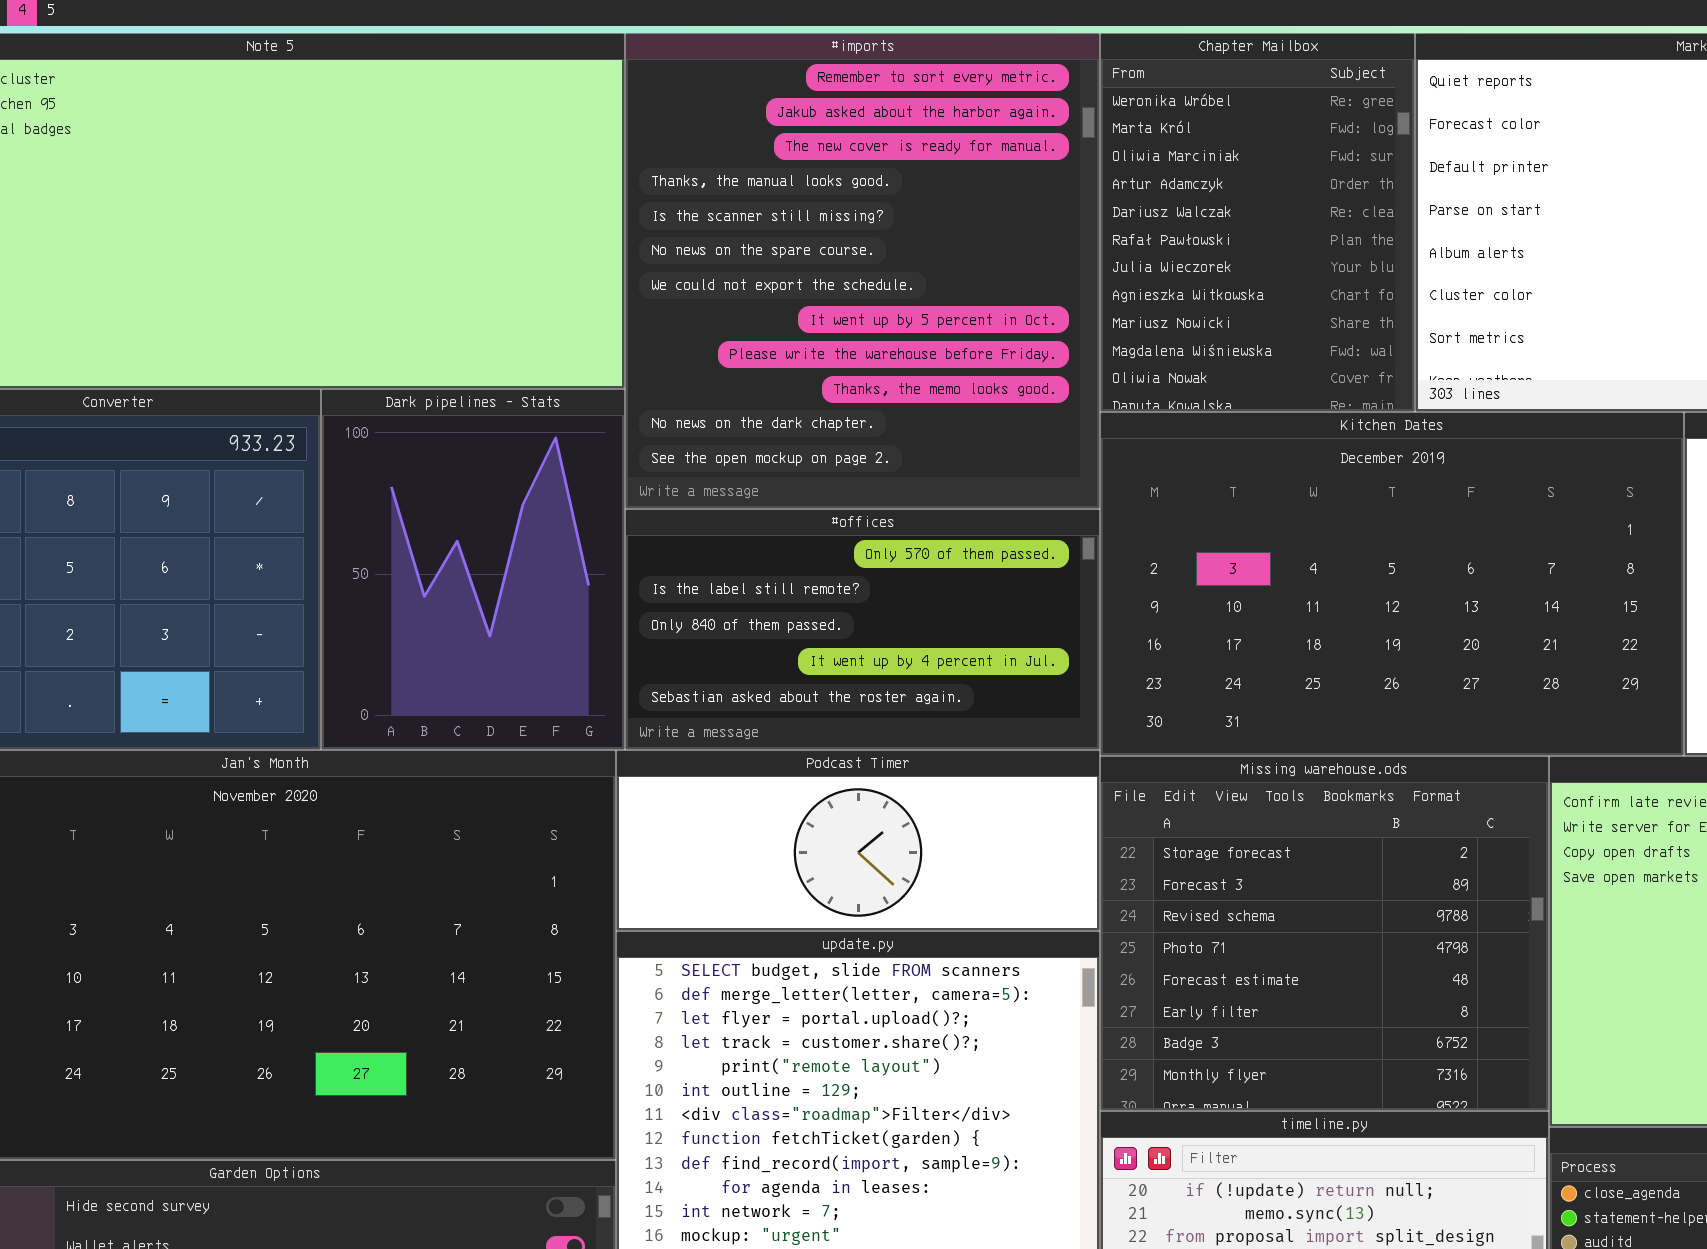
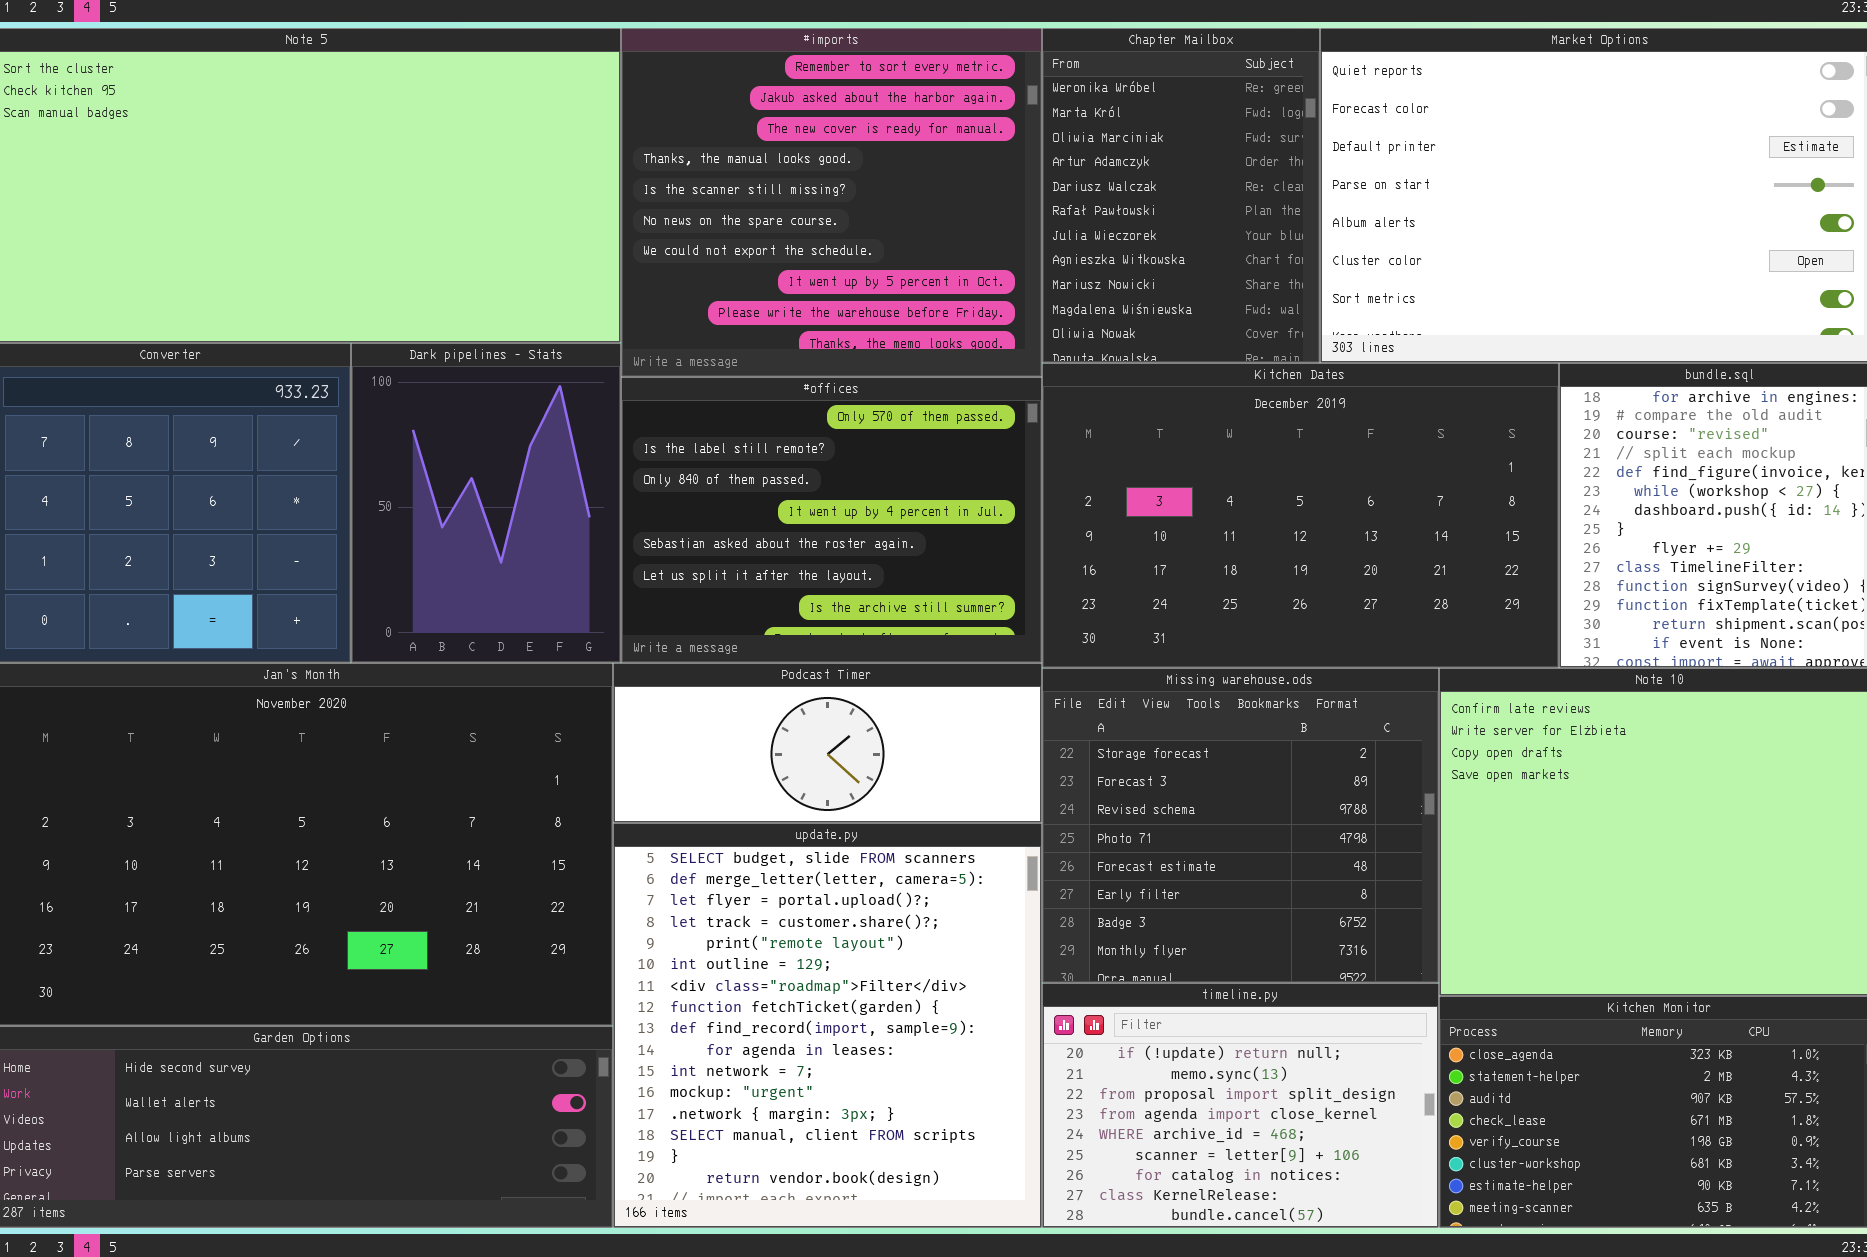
#imports: [625,33,1100,509] -> [621,28,1042,377], resized
#offices: [625,509,1100,750] -> [621,377,1042,663], resized

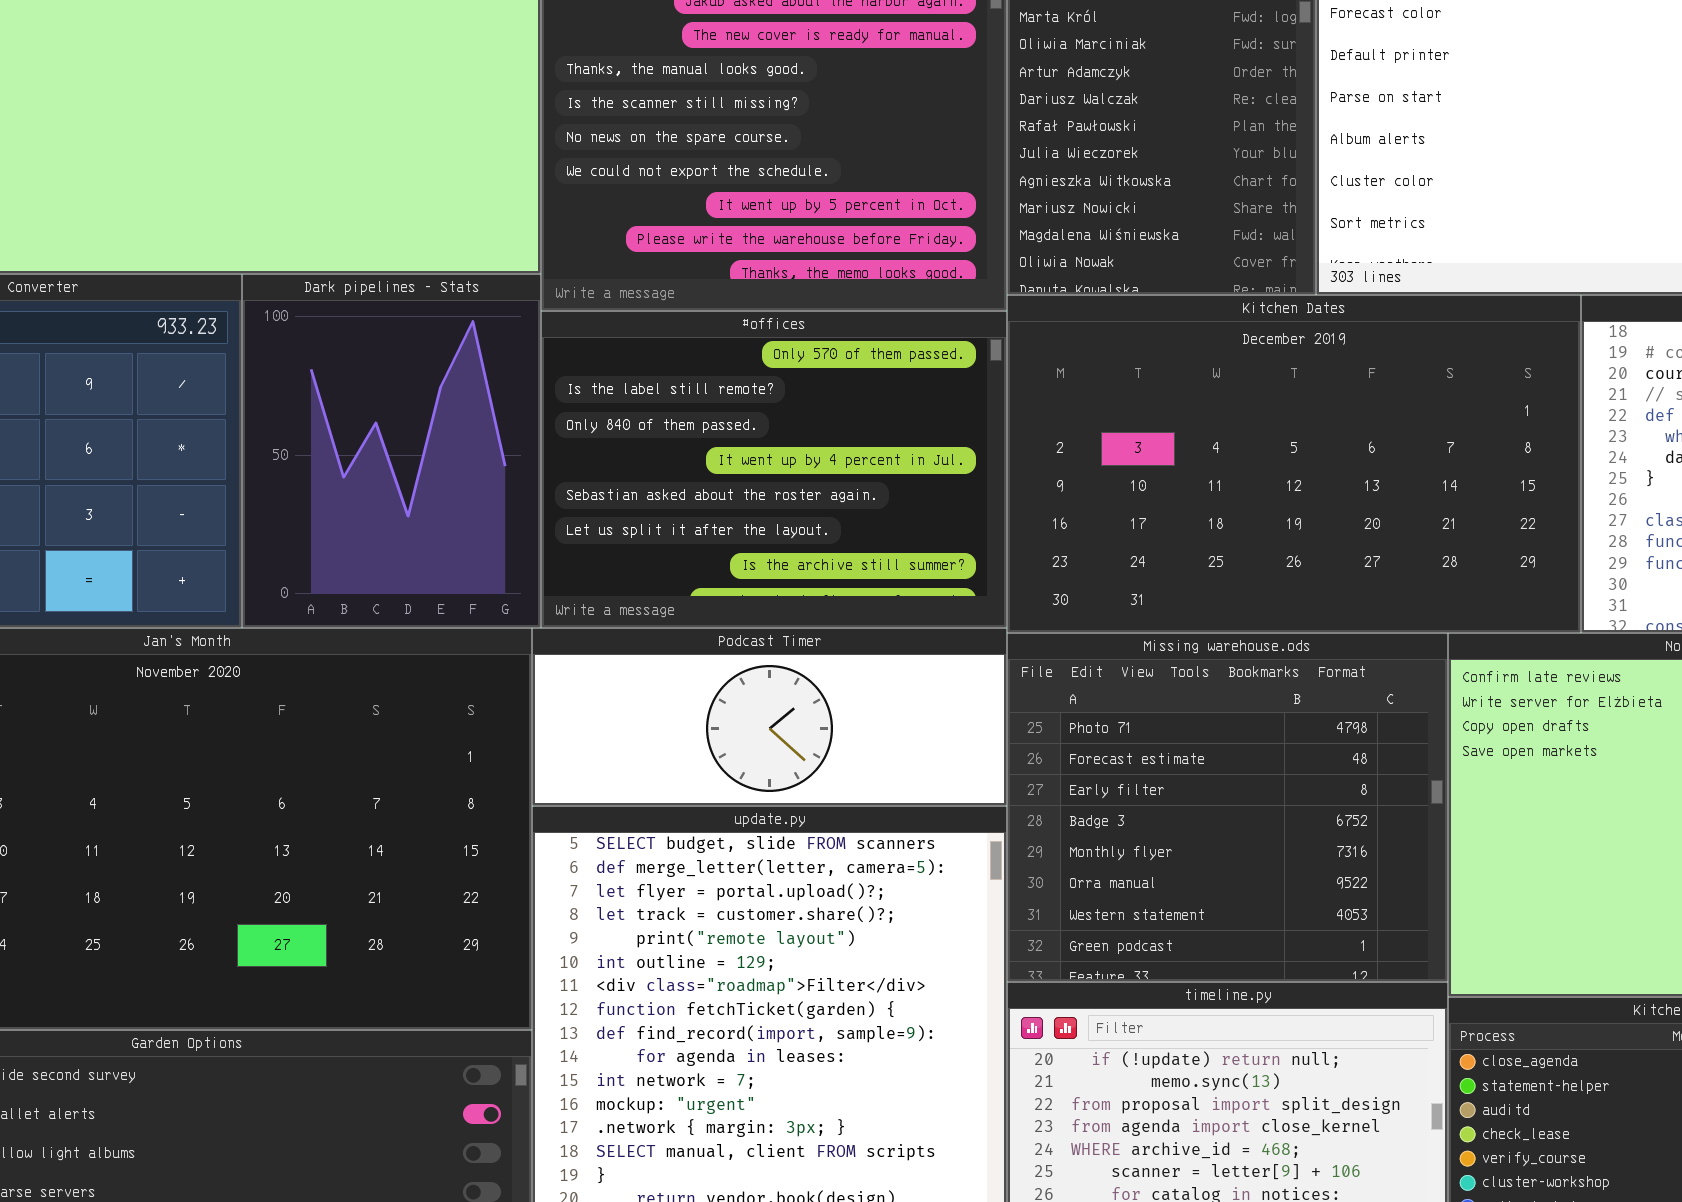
Missing warehouse.ods: [1042,668,1439,983] -> [1007,633,1448,982], scrolled down 3 rows

